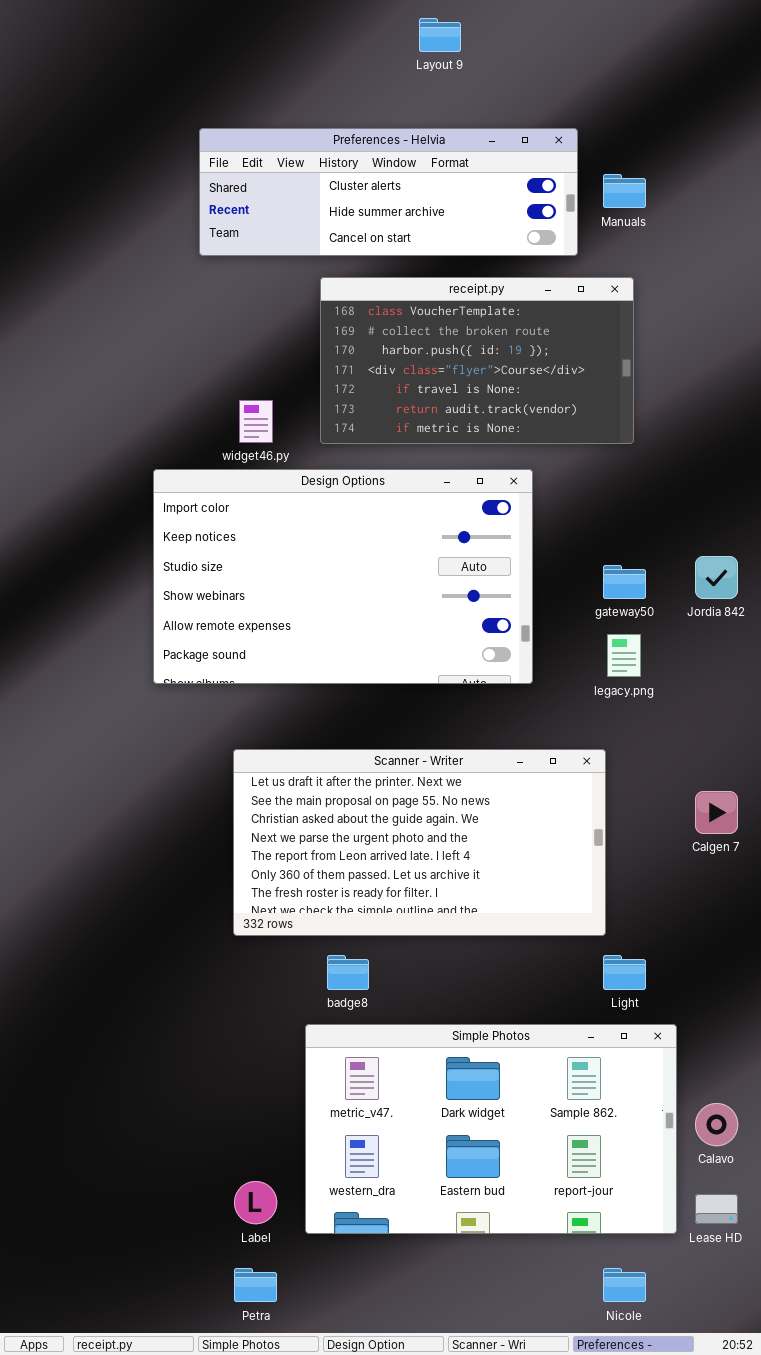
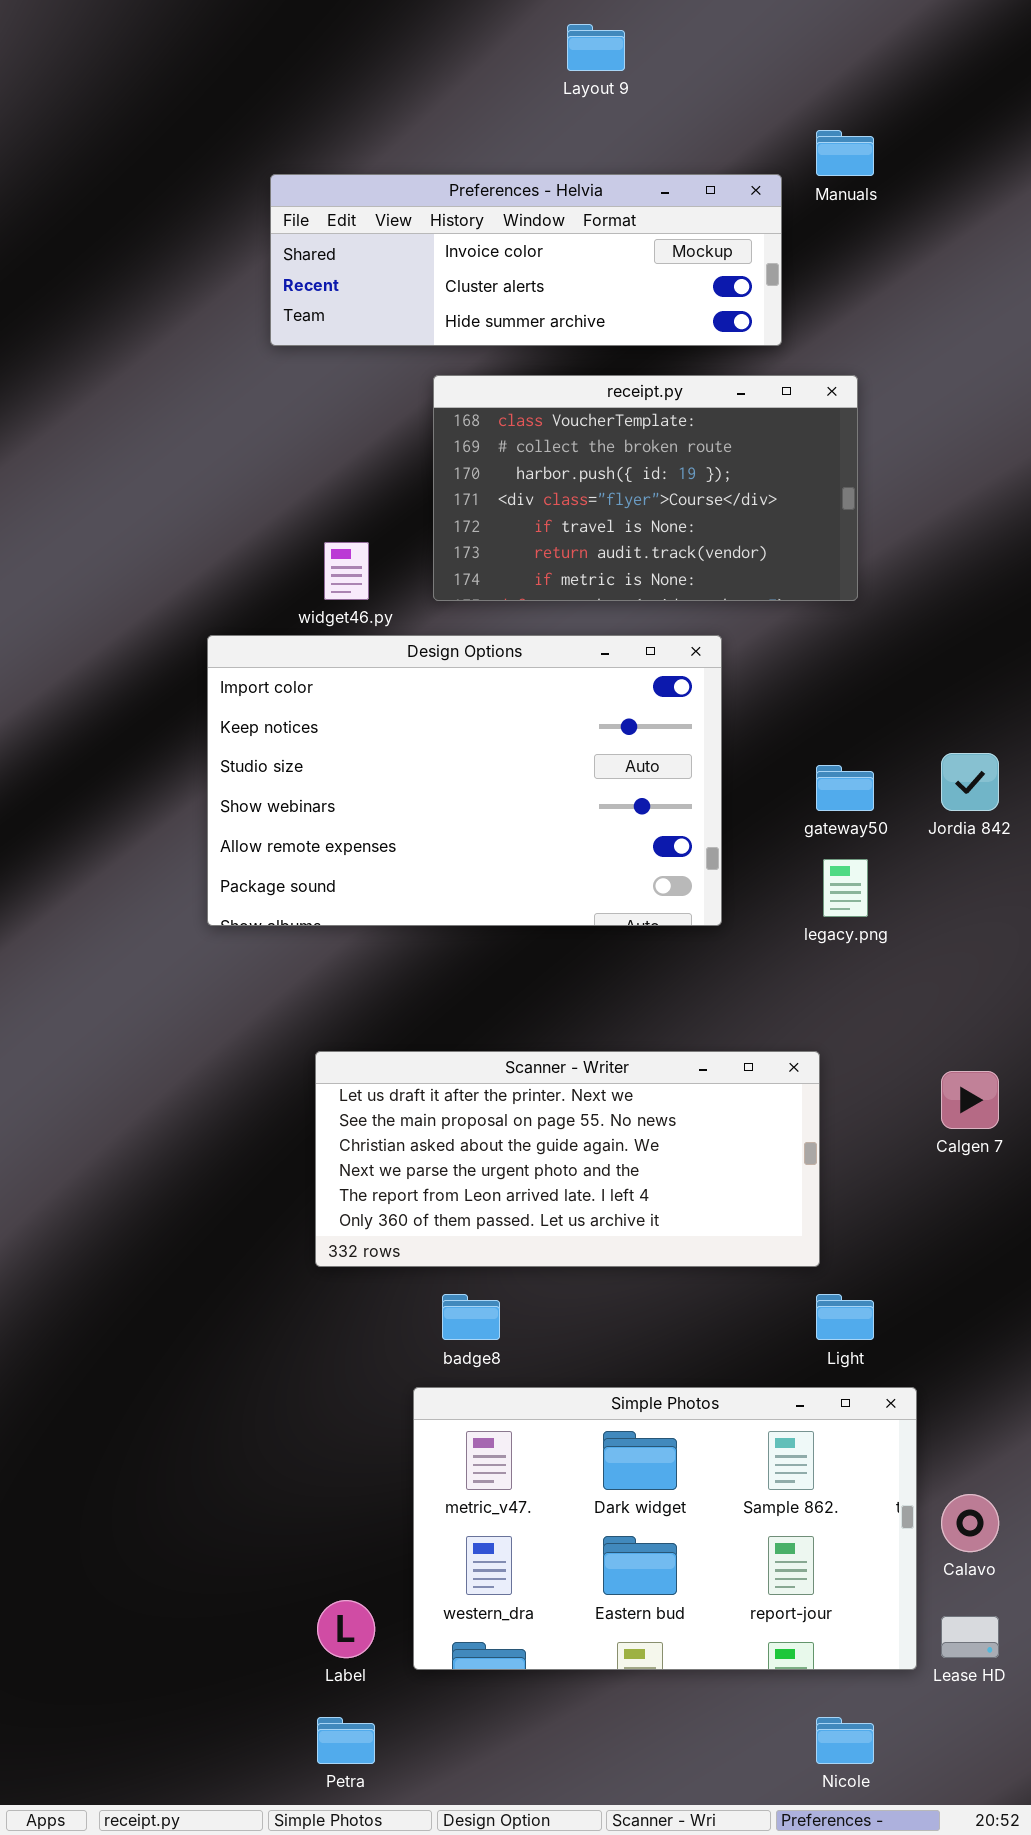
Preferences - Helvia: [199,128,578,256] -> [270,174,782,346], scrolled up 1 row
Manuals: [603,174,646,208] -> [816,130,874,176], moved
Scanner - Writer: [233,749,606,936] -> [315,1051,820,1267], resized

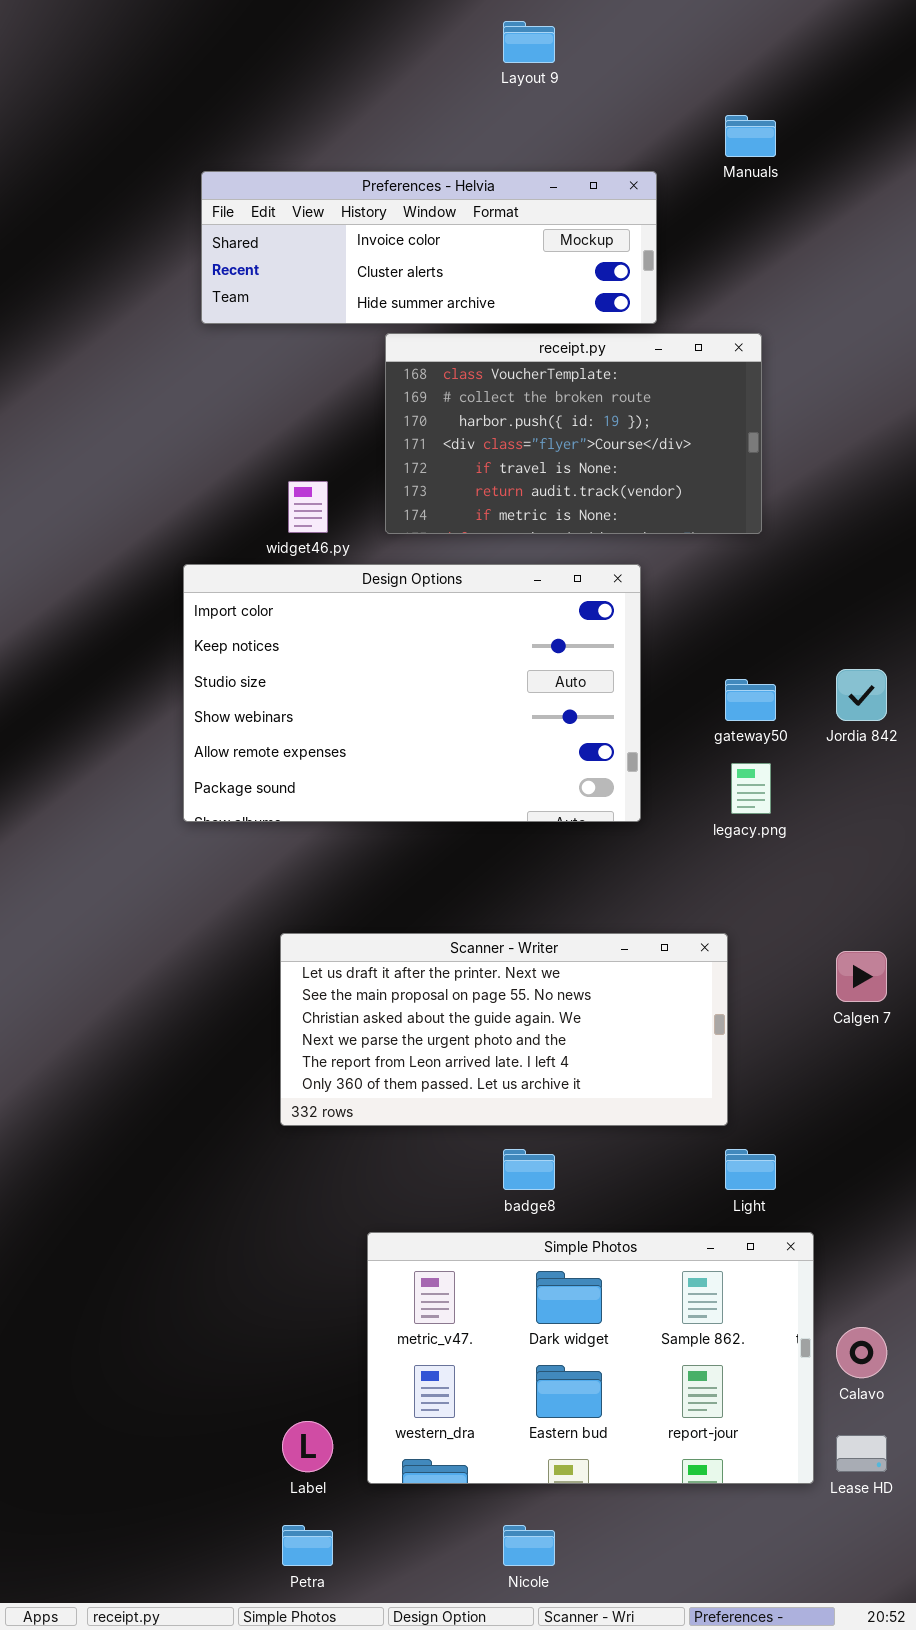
Preferences - Helvia: [270,174,782,346] -> [201,171,657,324], moved
badge8: [442,1294,500,1340] -> [503,1149,555,1190], moved
Nicole: [816,1717,874,1764] -> [503,1525,555,1566], moved

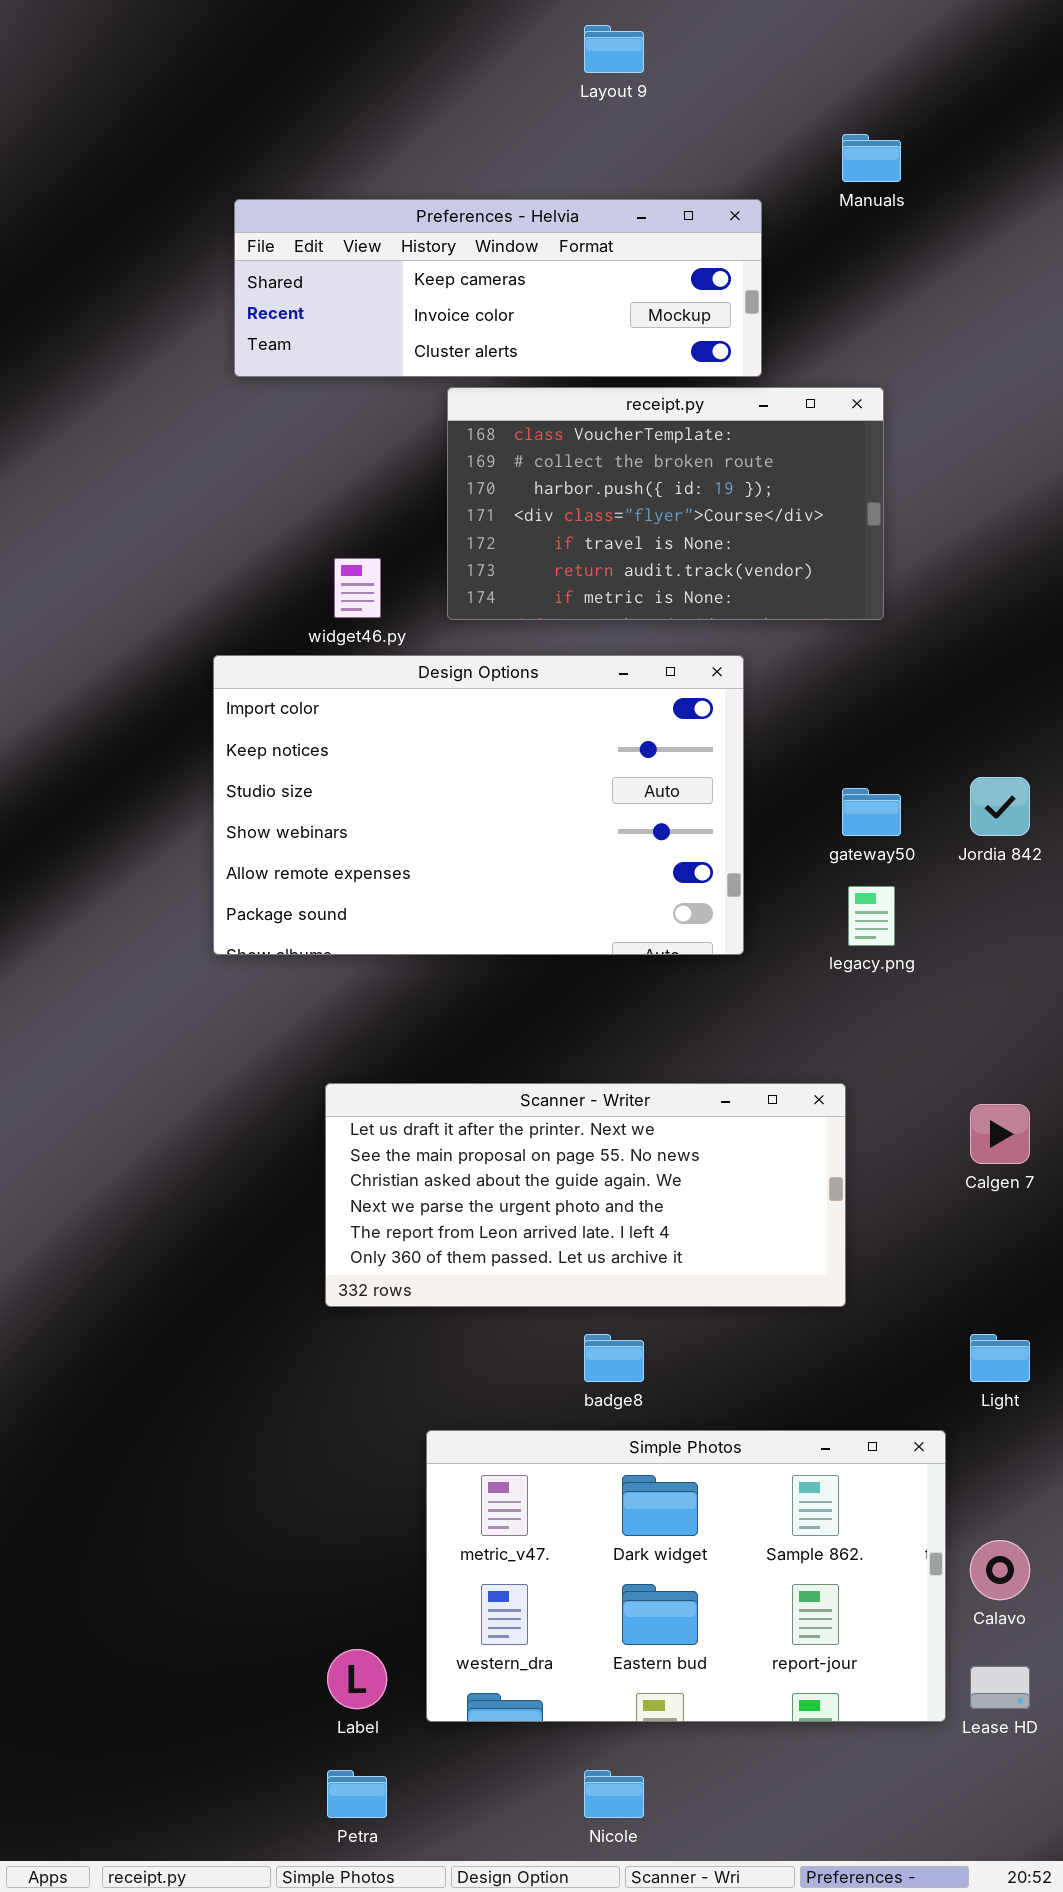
Preferences - Helvia: [201,171,657,324] -> [234,199,762,377], scrolled up 1 row
Light: [725,1149,776,1190] -> [970,1334,1030,1382], moved

